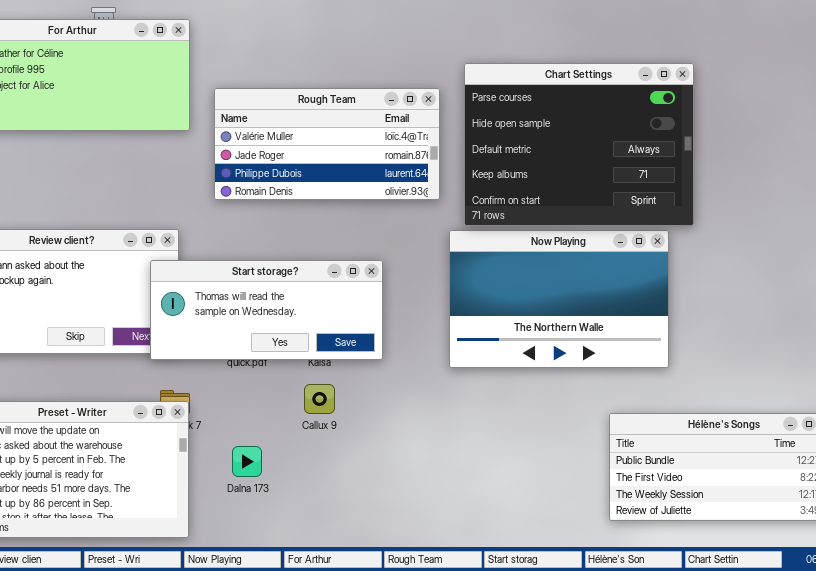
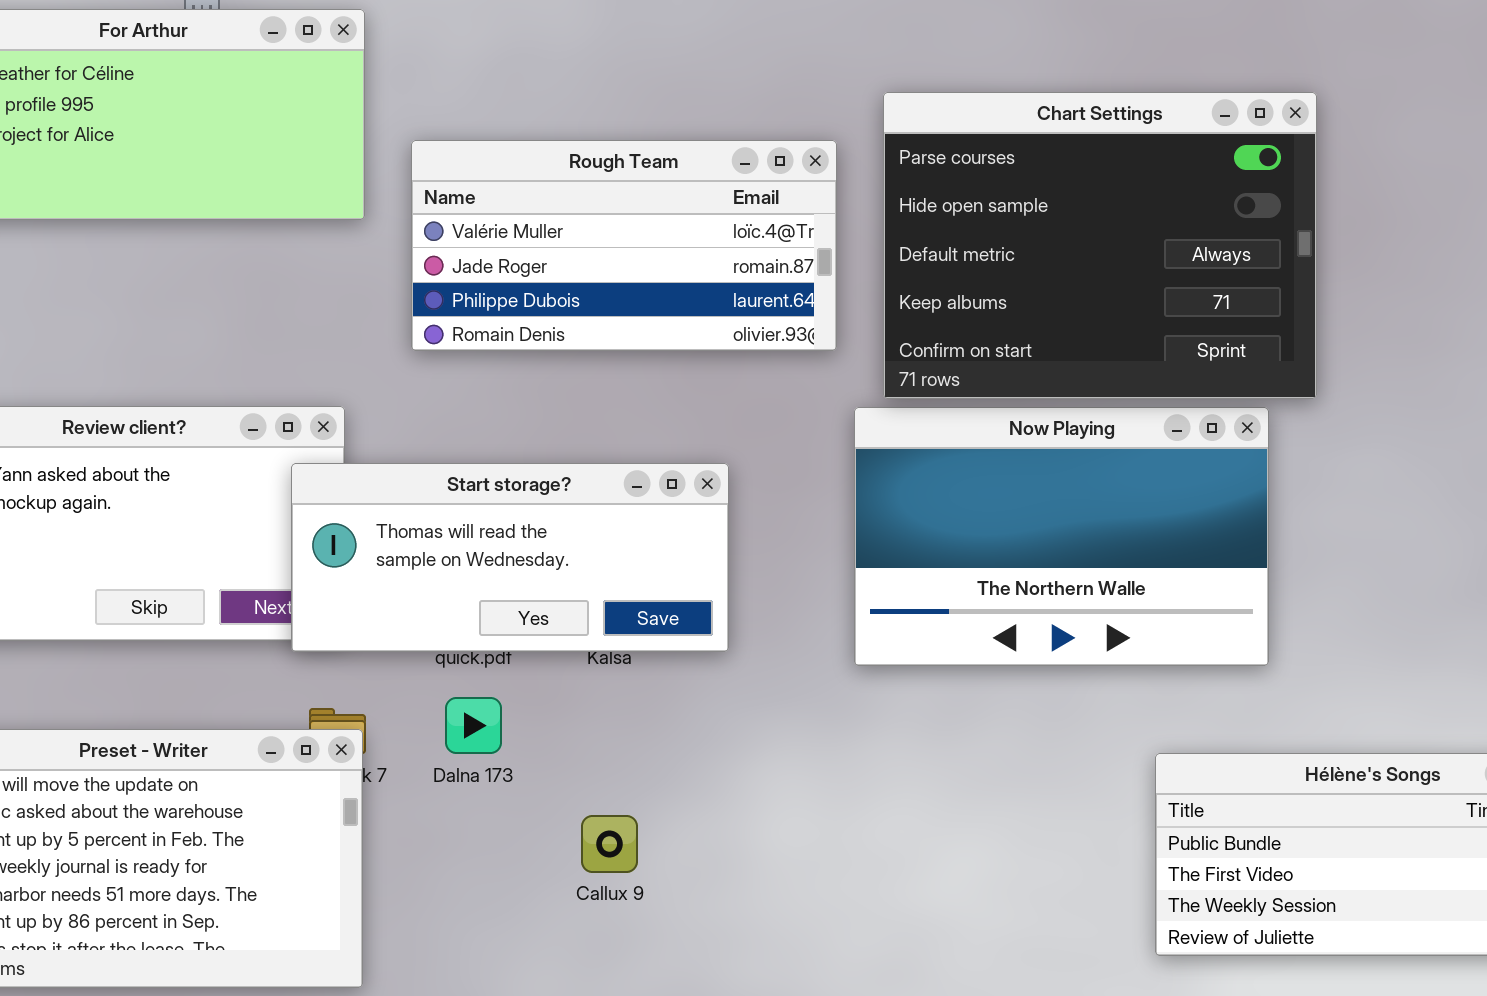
Callux 9: [304,384,335,414] -> [581,815,638,873], moved
Dalna 173: [232,446,262,477] -> [445,697,502,754], moved

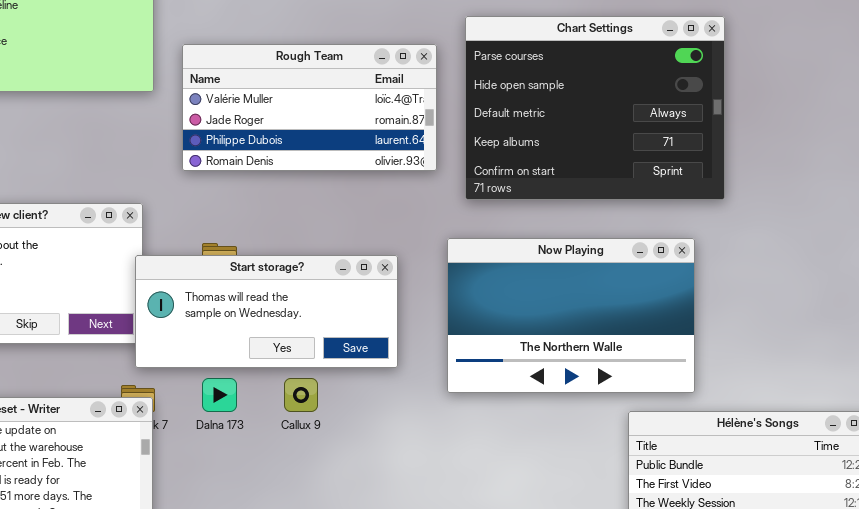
Now Playing: [854,407,1269,666] -> [447,238,695,393], moved
Start storage?: [291,463,729,652] -> [135,255,398,368], moved
Callux 9: [581,815,638,873] -> [284,378,318,412], moved

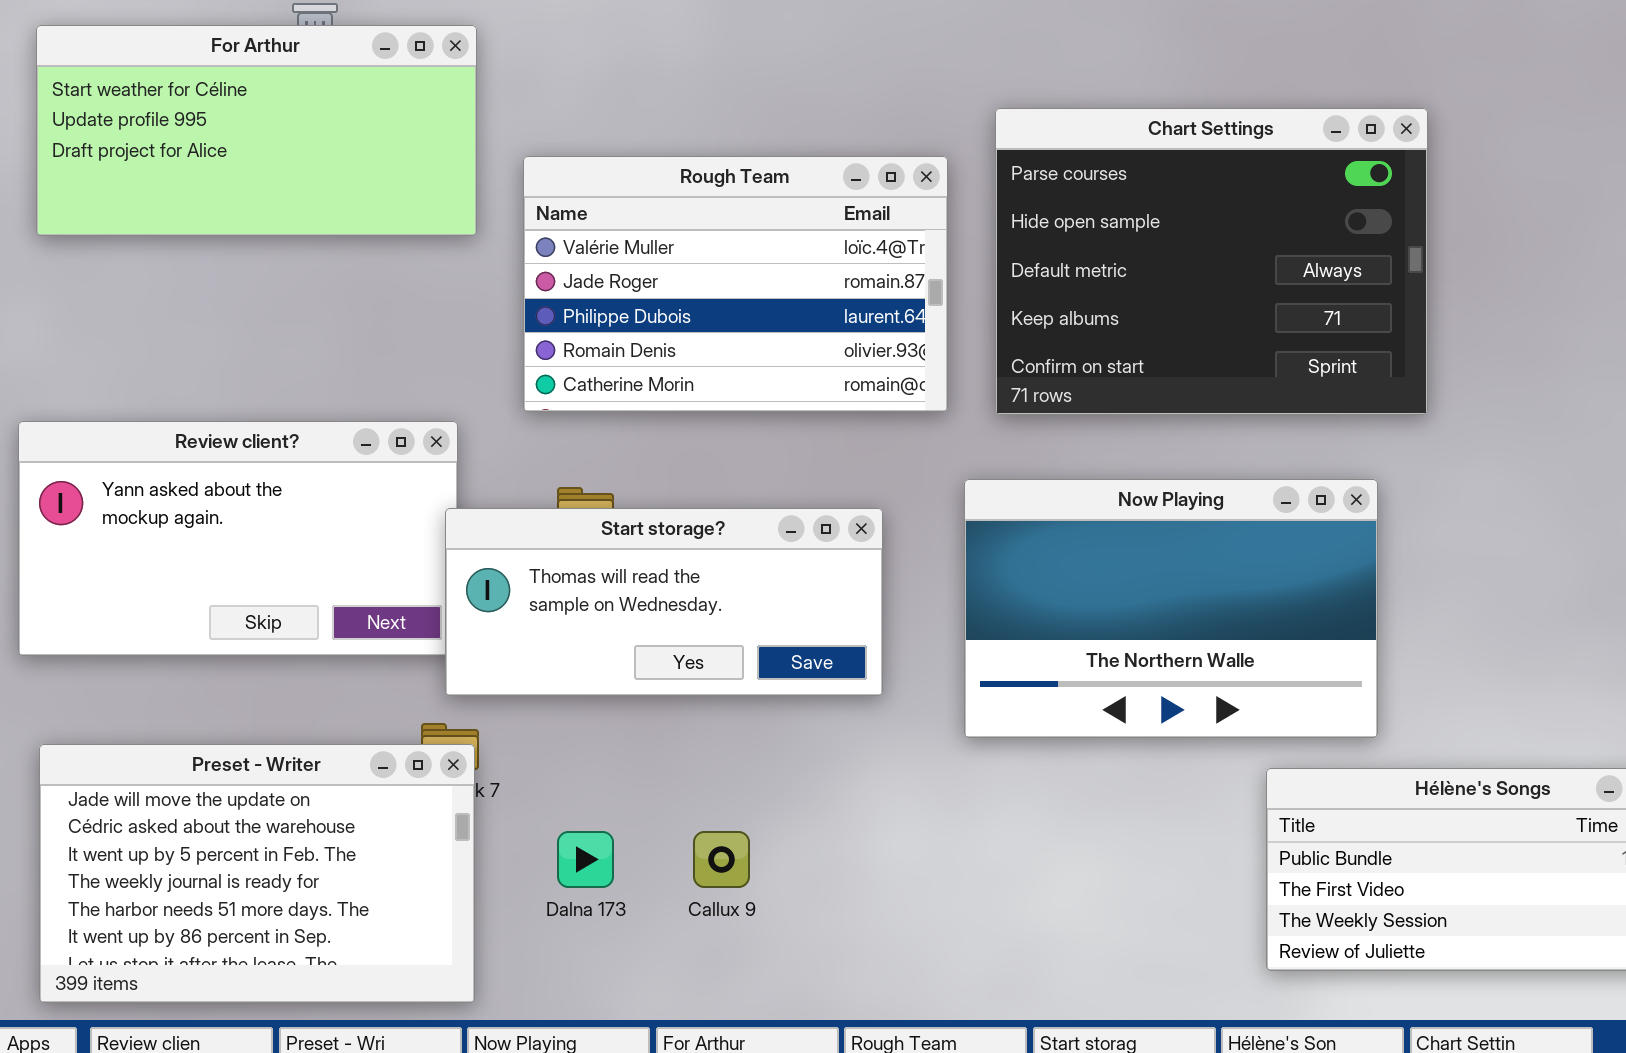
Rough Team: [182,44,437,171] -> [523,156,948,412], resized
Dalna 173: [202,378,237,412] -> [557,831,614,888], moved
Callux 9: [284,378,318,412] -> [693,831,750,888], moved

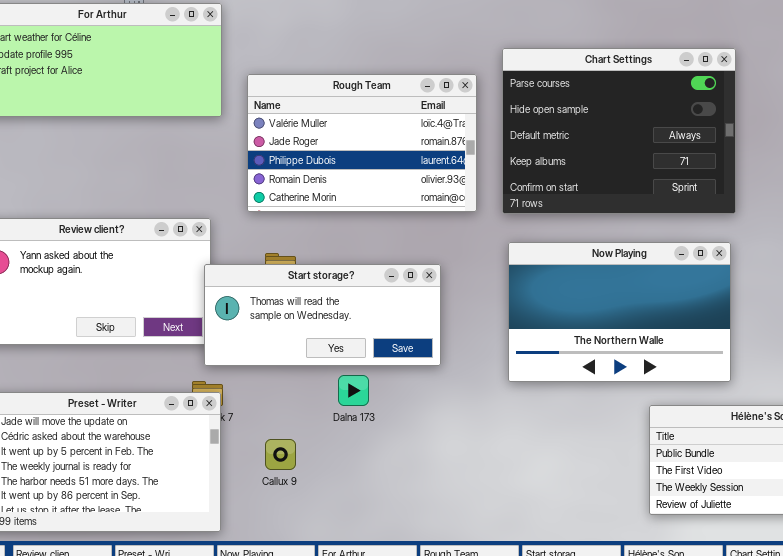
Now Playing: [964,479,1378,738] -> [508,242,731,382], moved
Dalna 173: [557,831,614,888] -> [338,375,369,406], moved
Callux 9: [693,831,750,888] -> [265,439,296,470], moved

